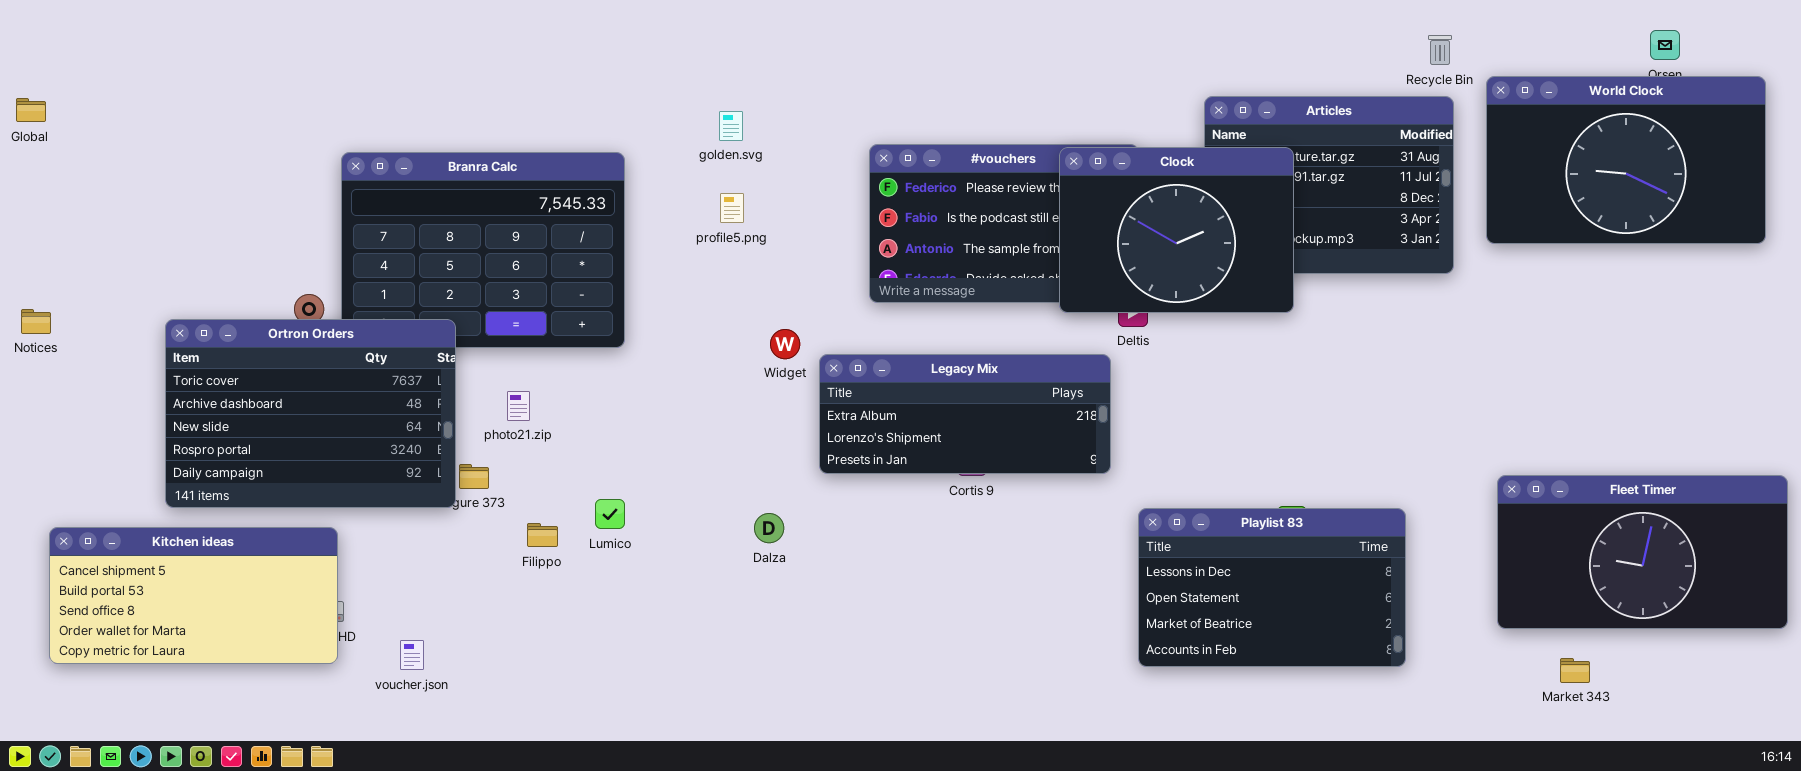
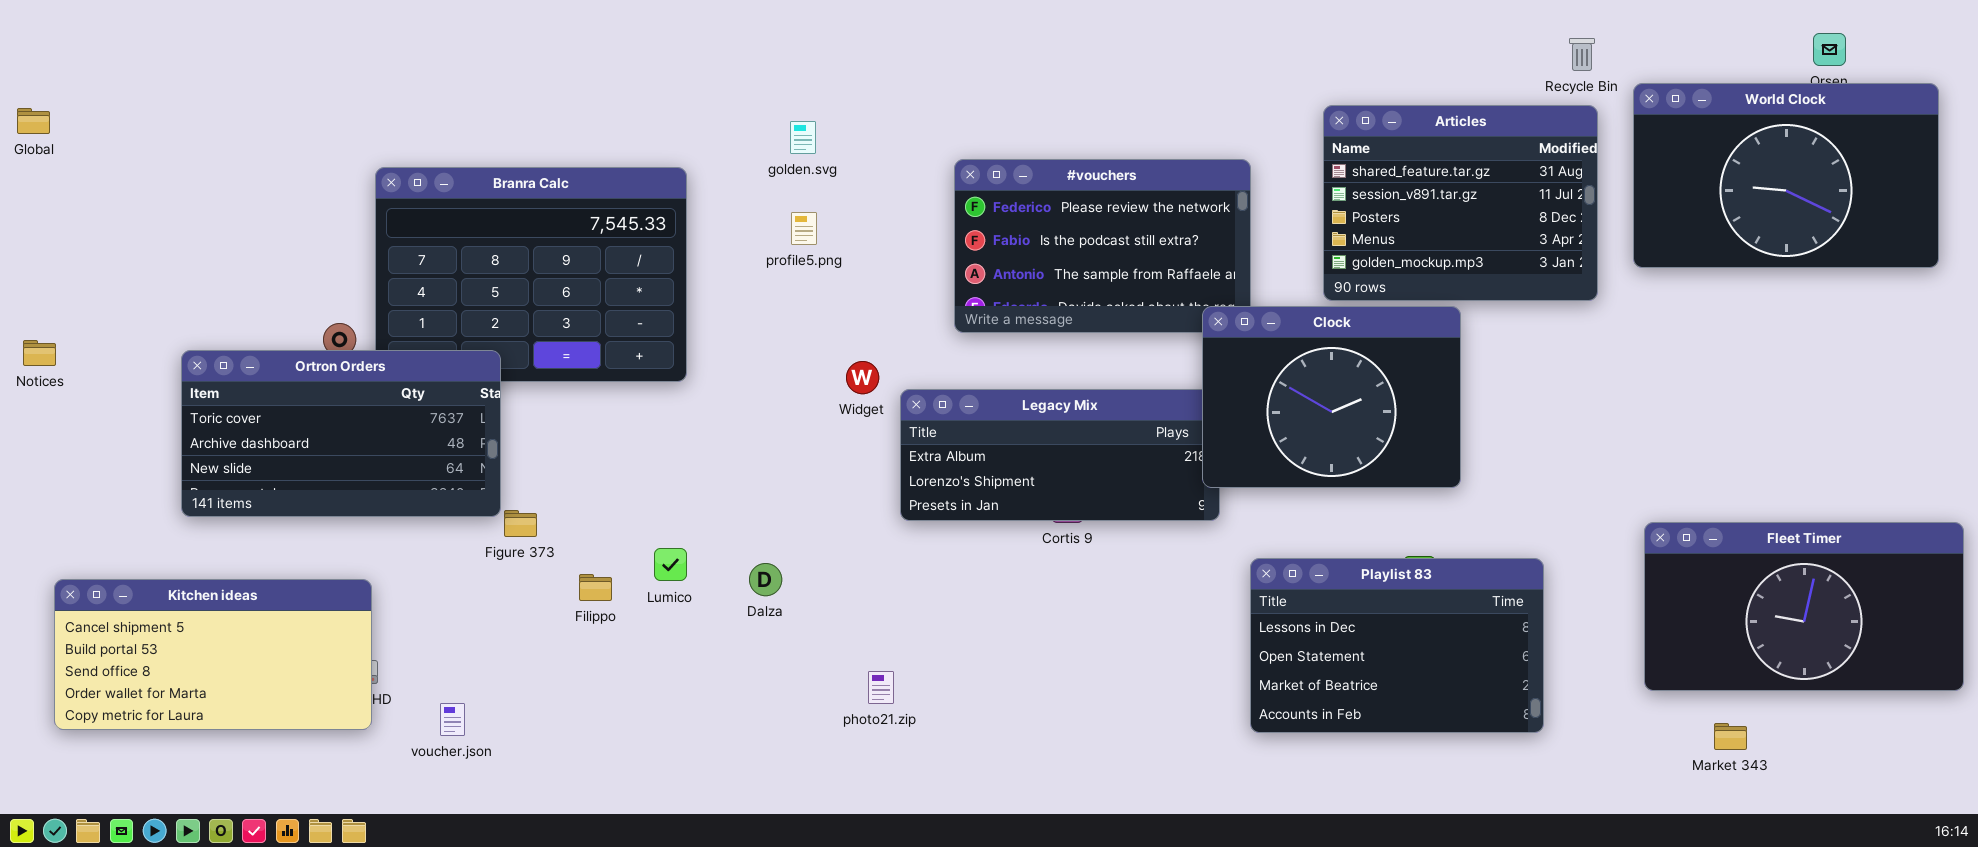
Clock: [1059,147,1294,313] -> [1202,306,1461,488], moved
Ortron Orders: [165,319,456,508] -> [181,350,501,517], resized
photo21.zip: [507,391,530,421] -> [868,671,894,704], moved
Dalza: [754,513,784,543] -> [749,563,782,596], moved

